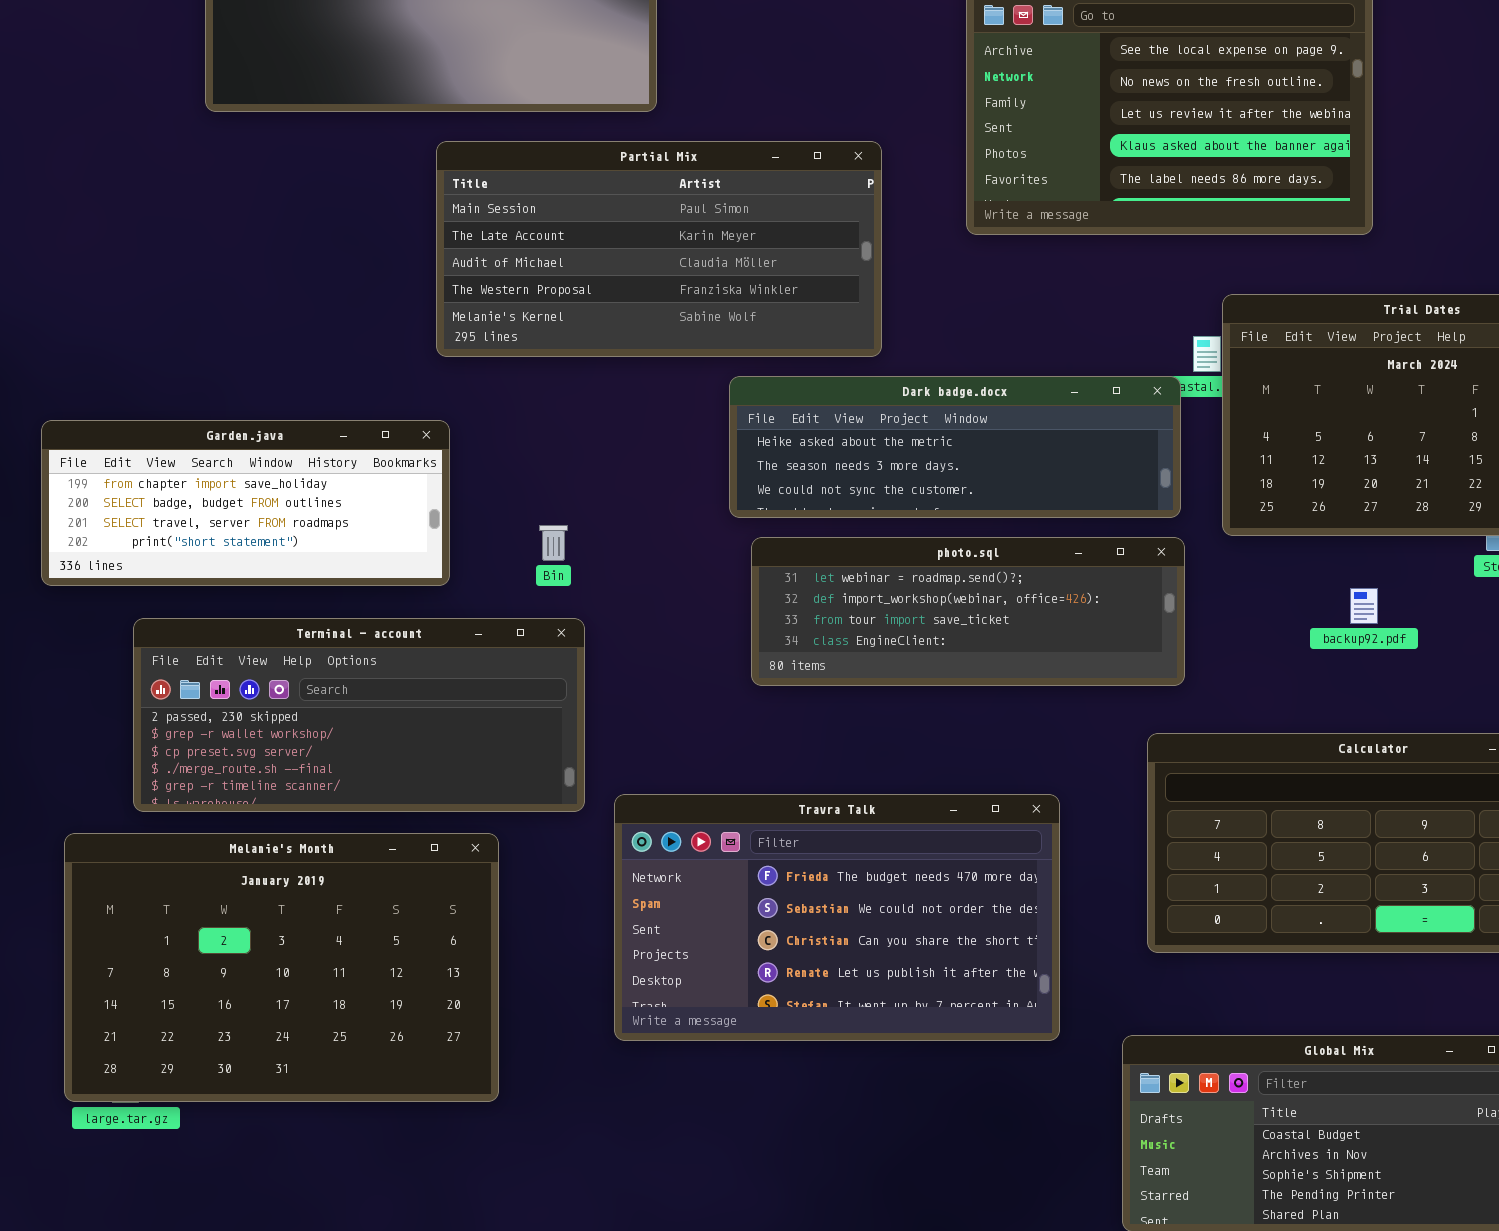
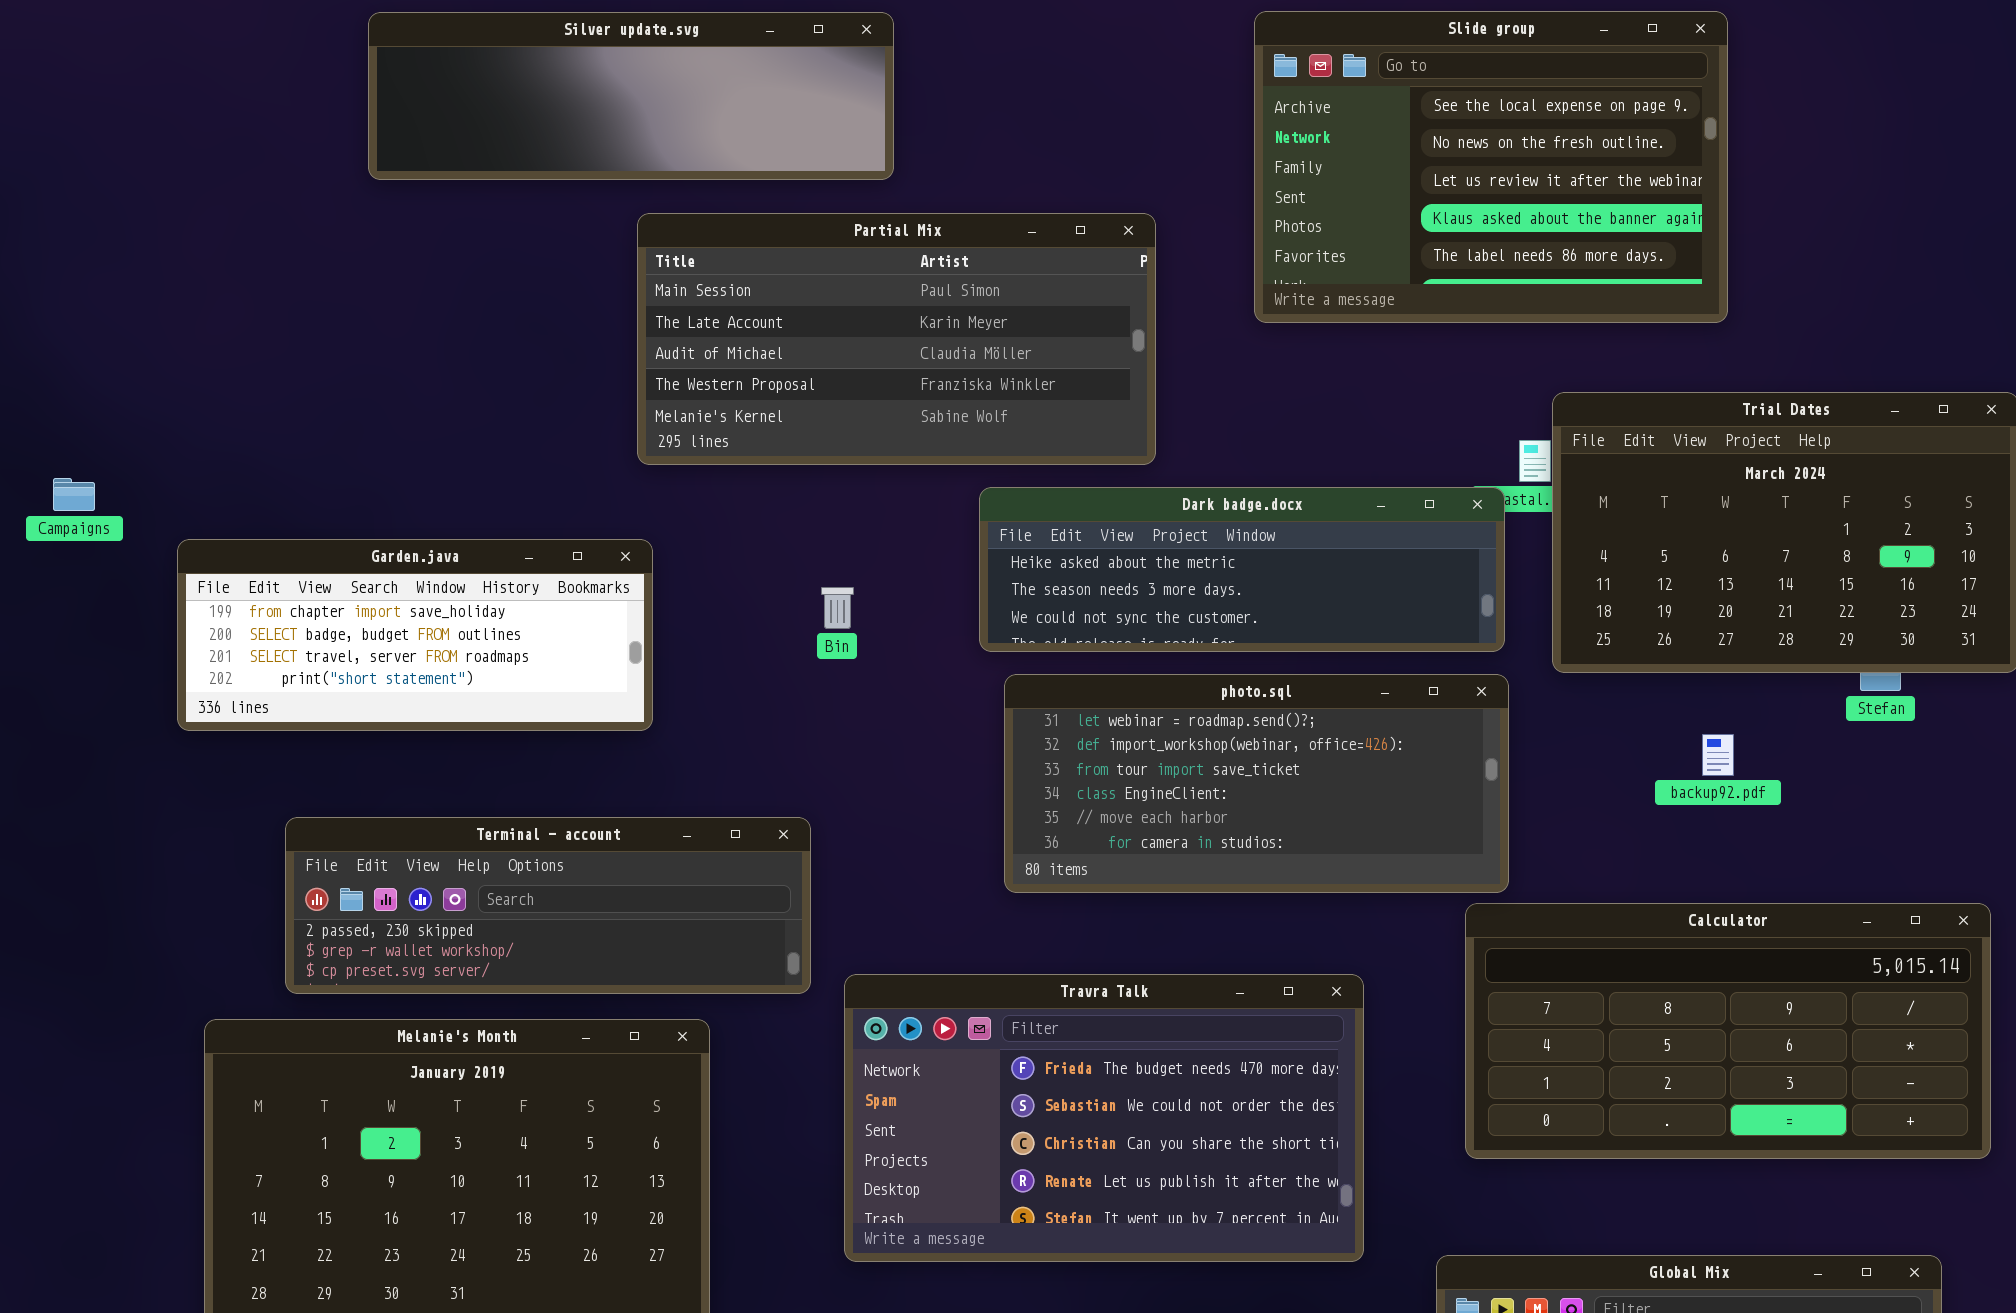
Bin: [539,525,568,561] -> [821,587,854,629], moved
photo.sql: [751,537,1185,686] -> [1004,674,1509,893], resized
Terminal - account: [133,618,585,812] -> [285,817,811,994], resized

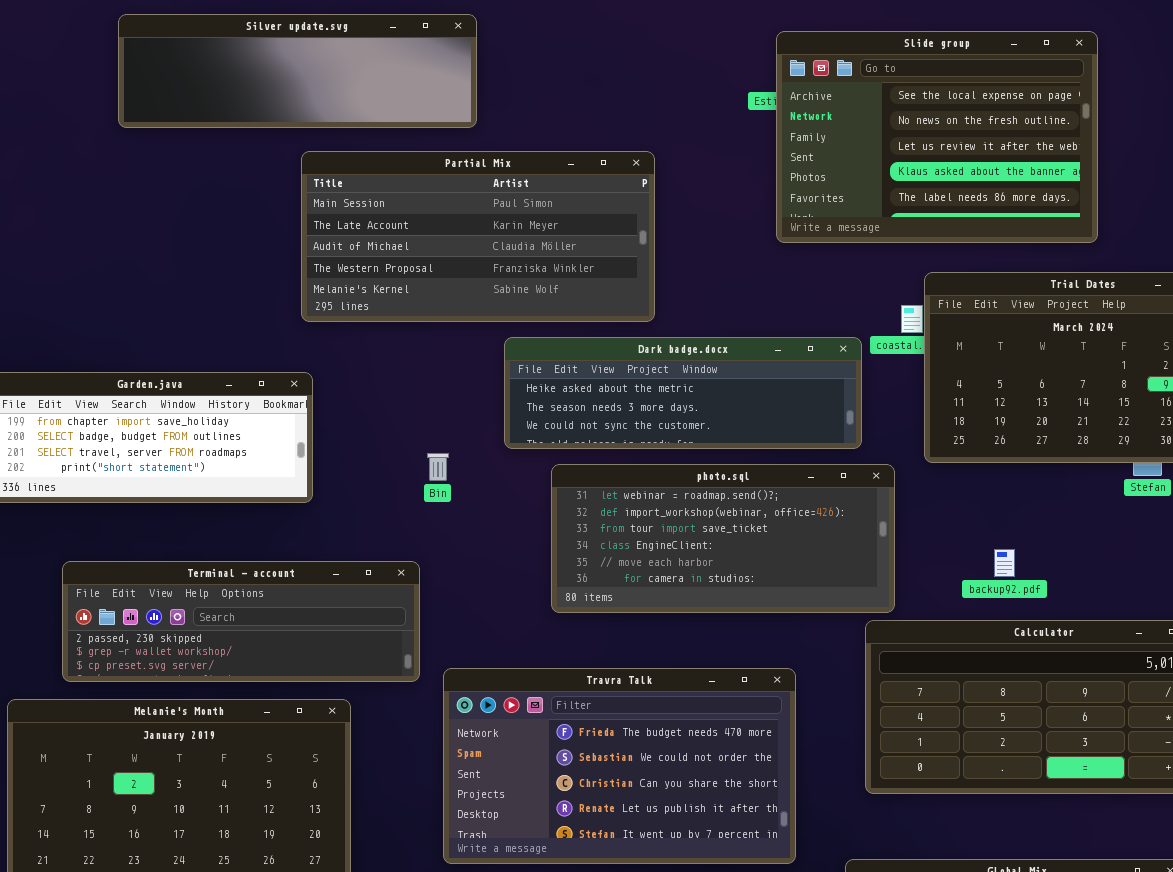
Slide group: [1254,11,1728,323] -> [776,31,1098,243], moved
Dark badge.docx: [979,487,1505,652] -> [504,337,862,449], moved
Bin: [821,587,854,629] -> [427,453,449,481], moved
backup92.pdf: [1702,734,1734,776] -> [994,549,1015,577], moved

